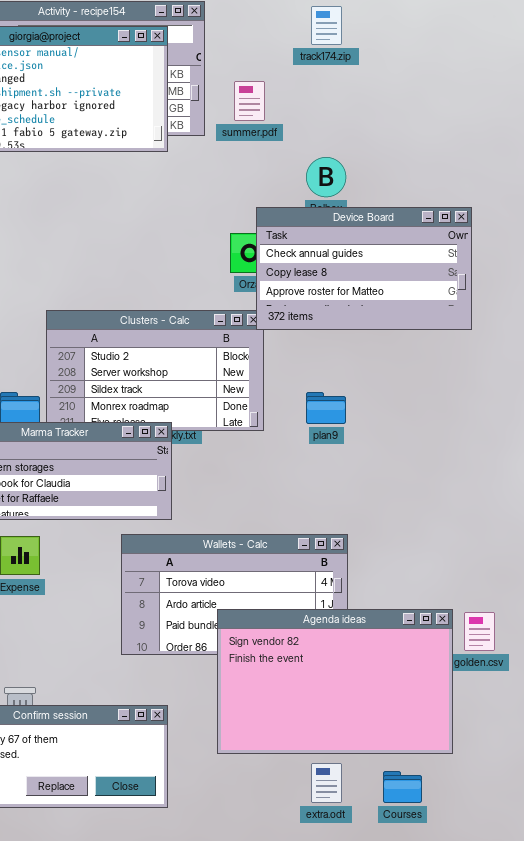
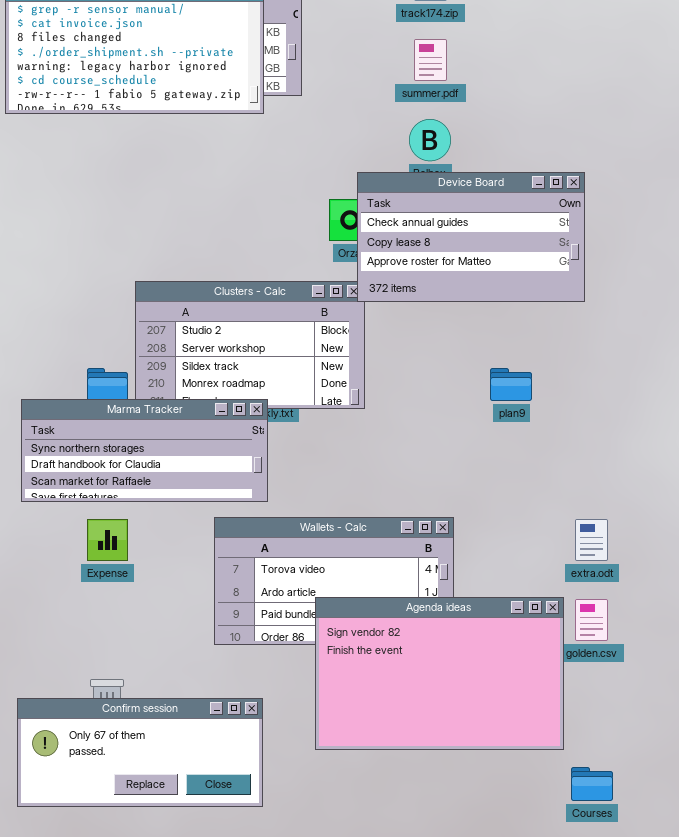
summer.pdf: [234,81,265,121] -> [414,39,447,81], moved
plan9: [306,392,346,424] -> [490,368,532,401], moved
extra.odt: [311,763,342,803] -> [575,519,608,561], moved
Courses: [383,771,422,803] -> [571,767,613,801], moved

